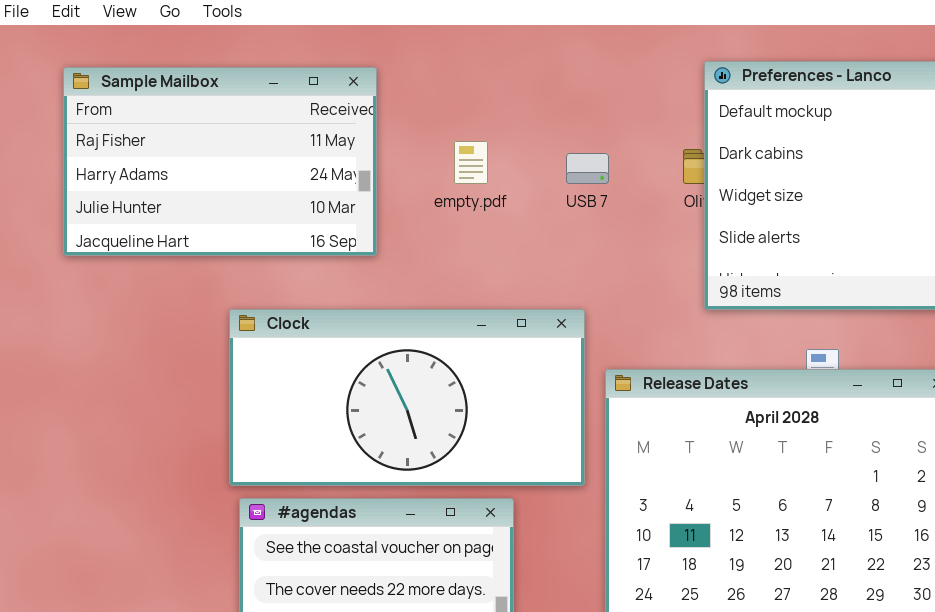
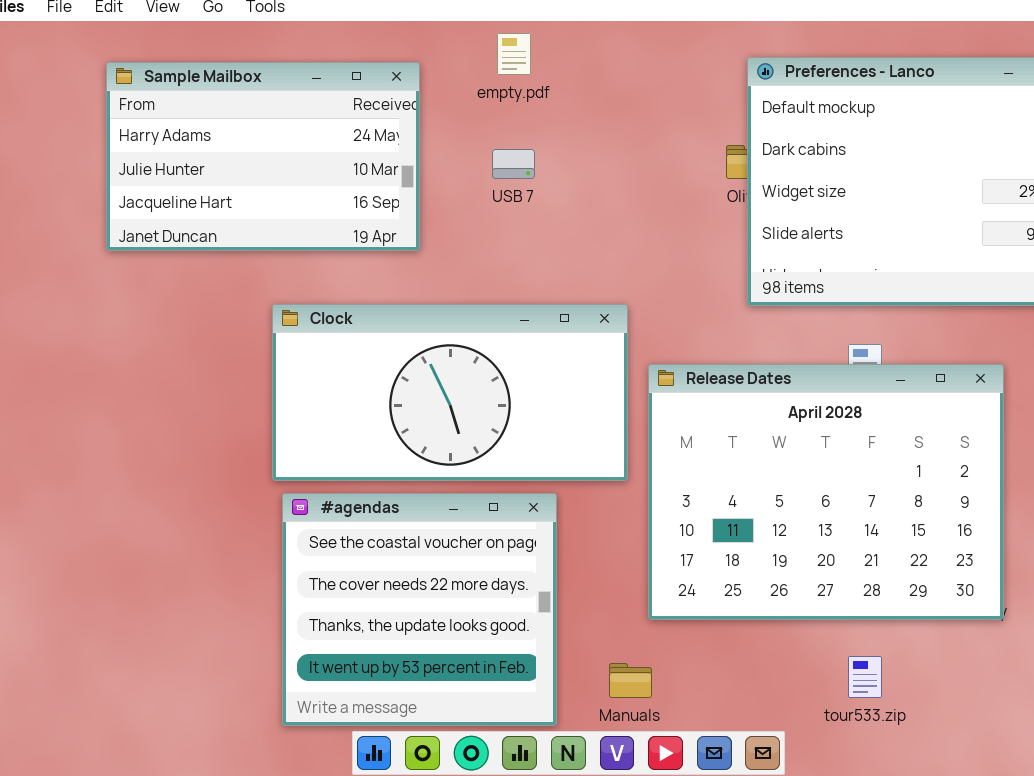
Sample Mailbox: [63,67,377,256] -> [106,62,420,251], scrolled down 1 row
empty.pdf: [454,141,488,184] -> [497,33,531,75], moved
USB 7: [566,153,609,184] -> [492,149,535,179], moved

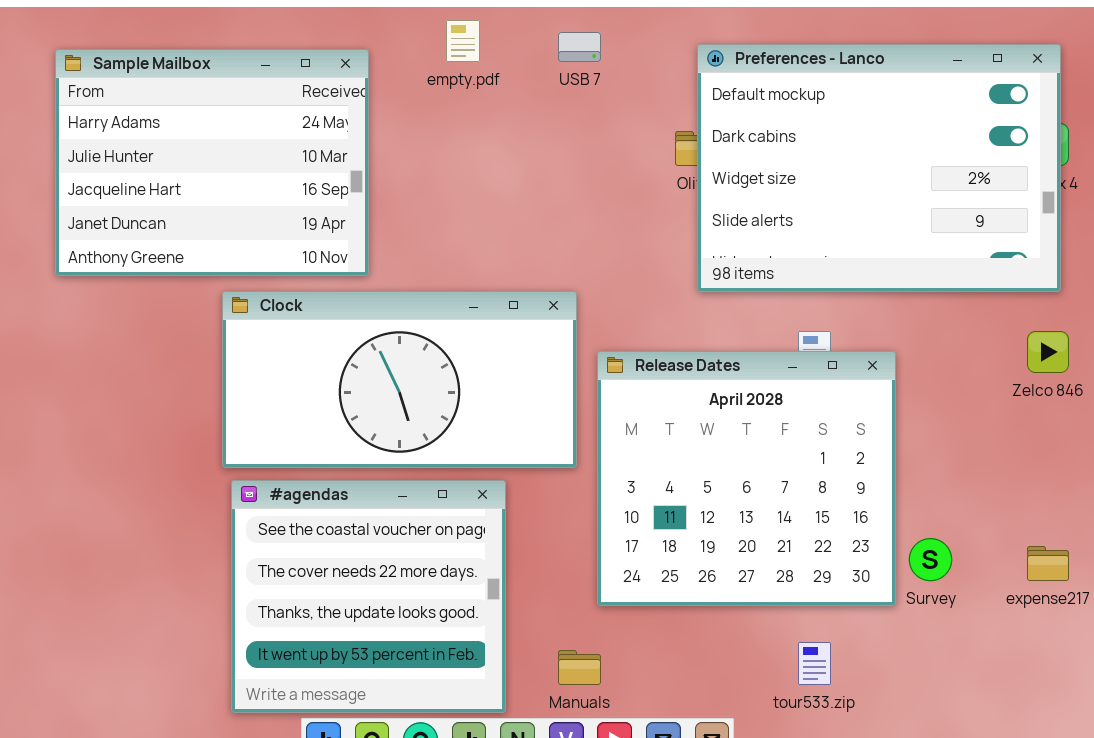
Sample Mailbox: [106,62,420,251] -> [55,49,369,276], resized
USB 7: [492,149,535,179] -> [558,32,601,62], moved
Release Dates: [648,364,1004,620] -> [597,351,896,606], resized

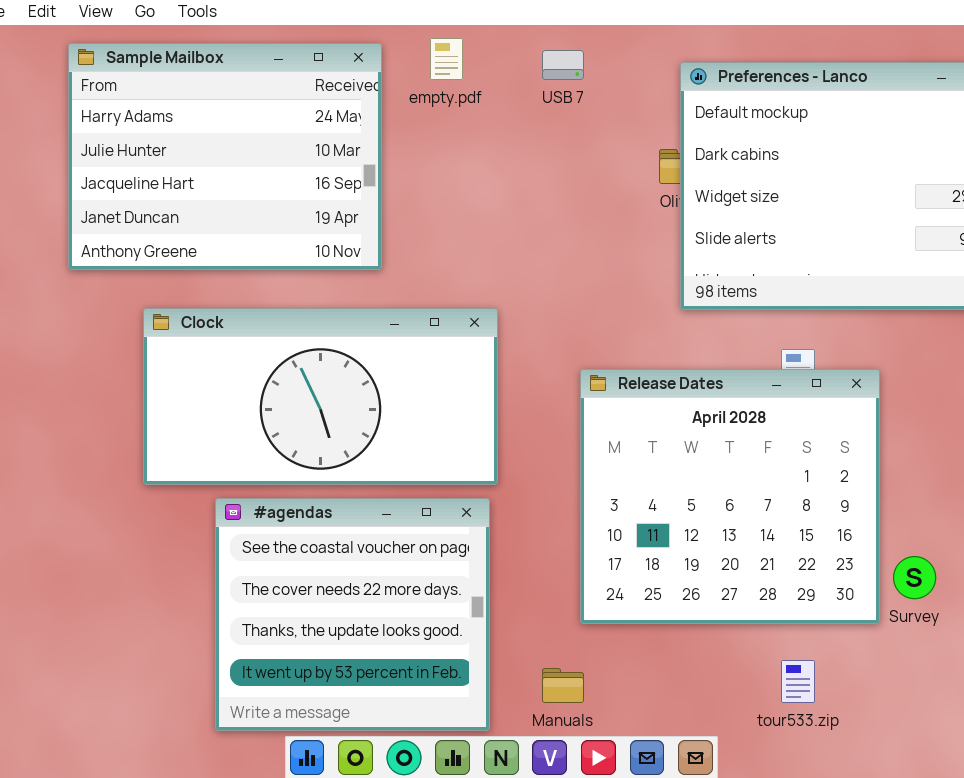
Sample Mailbox: [55,49,369,276] -> [68,43,382,270], moved
Clock: [222,291,577,468] -> [143,308,498,485], moved

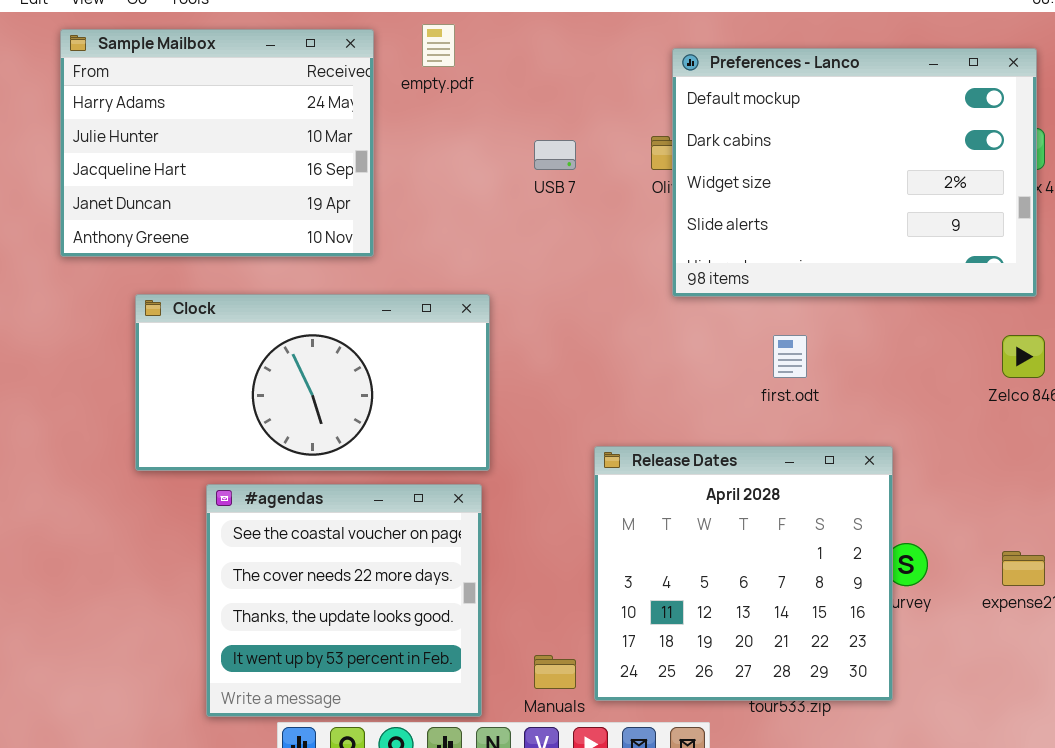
USB 7: [542,50,584,80] -> [534,140,576,170], moved
Release Dates: [580,369,880,624] -> [594,446,893,701], moved

